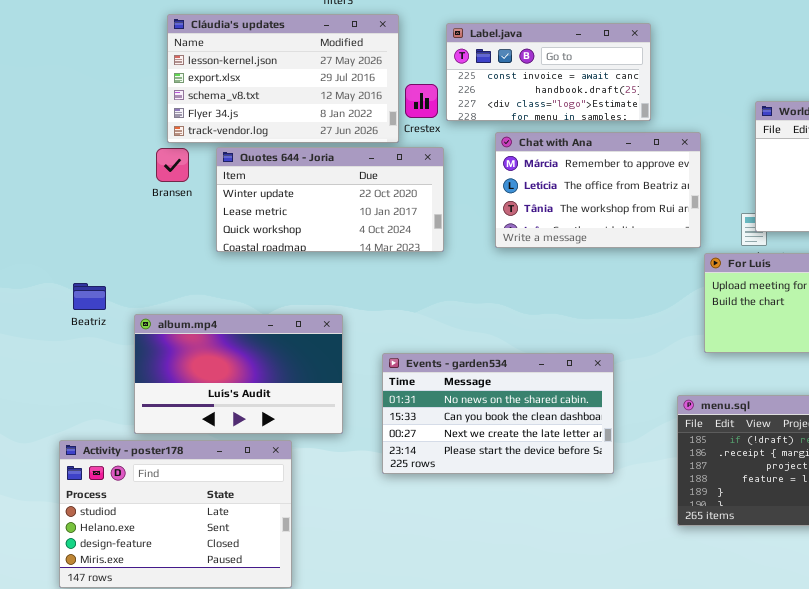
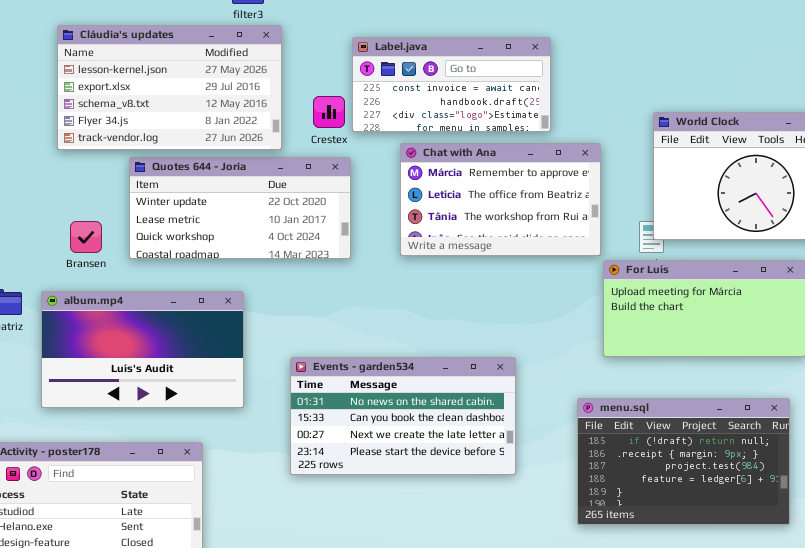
Cláudia's updates: [167,14,399,143] -> [57,25,282,150], moved
Bransen: [156,148,189,182] -> [70,221,102,253], moved
album.mp4: [134,314,343,434] -> [41,291,244,408], moved

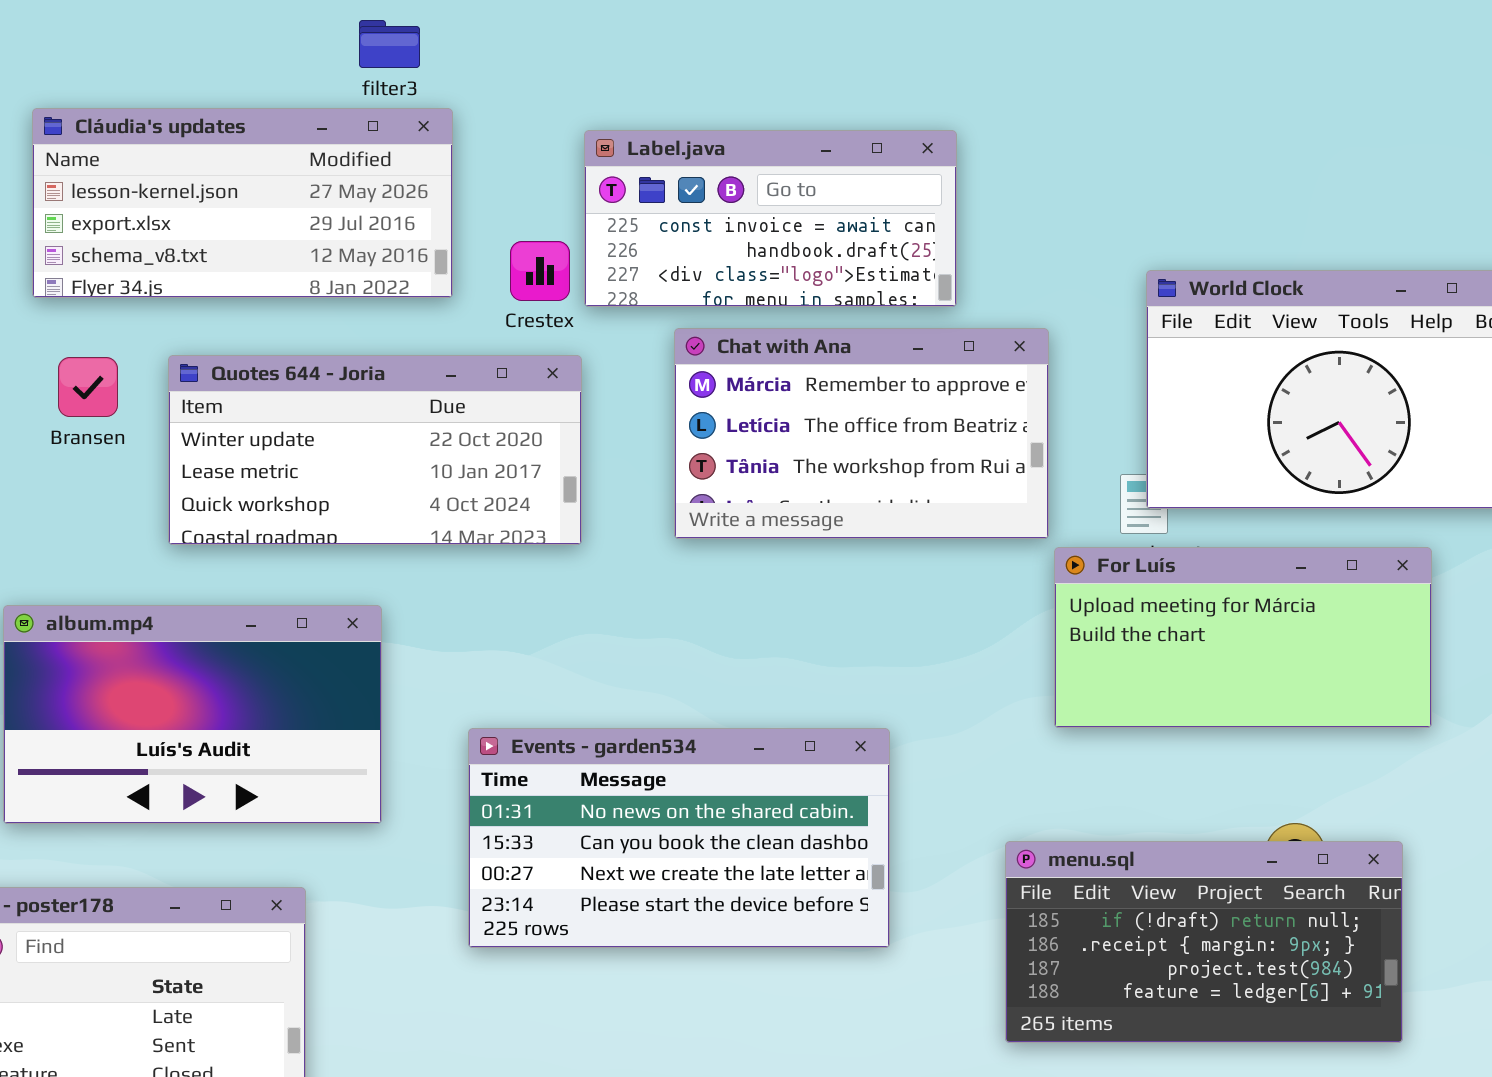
Cláudia's updates: [57,25,282,150] -> [32,108,453,298], resized
Bransen: [70,221,102,253] -> [58,357,118,417], moved
menu.sql: [577,398,790,525] -> [1005,841,1403,1043], resized

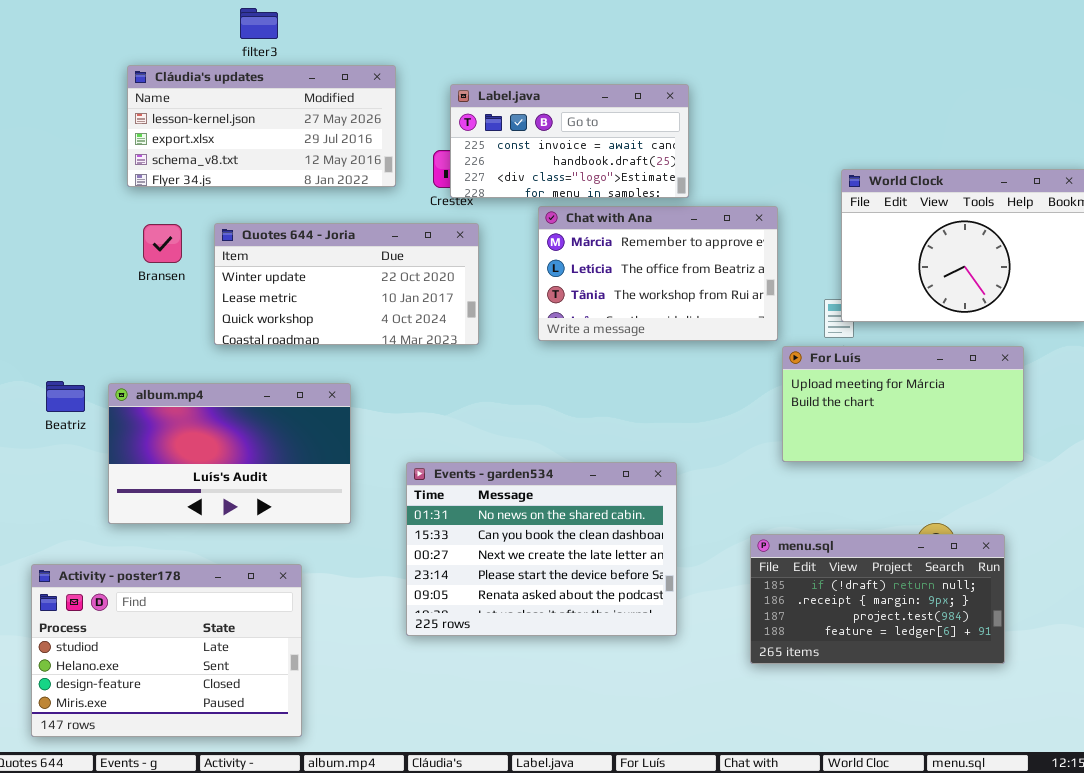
filter3: [359,20,420,68] -> [240,8,278,39], moved
Label.java: [584,130,957,307] -> [450,84,689,198], moved
Events - garden534: [468,728,890,948] -> [406,462,677,636], resized

